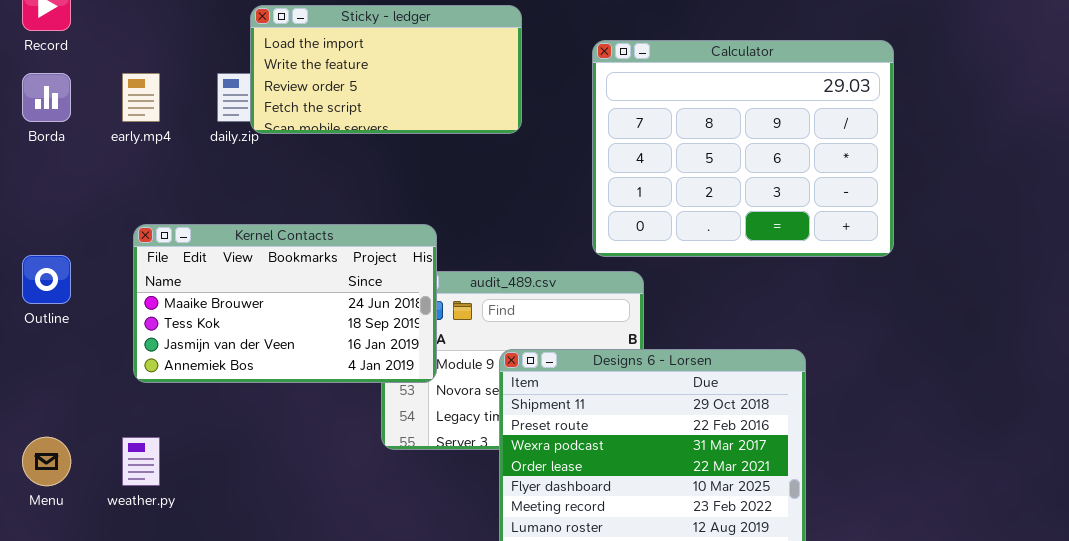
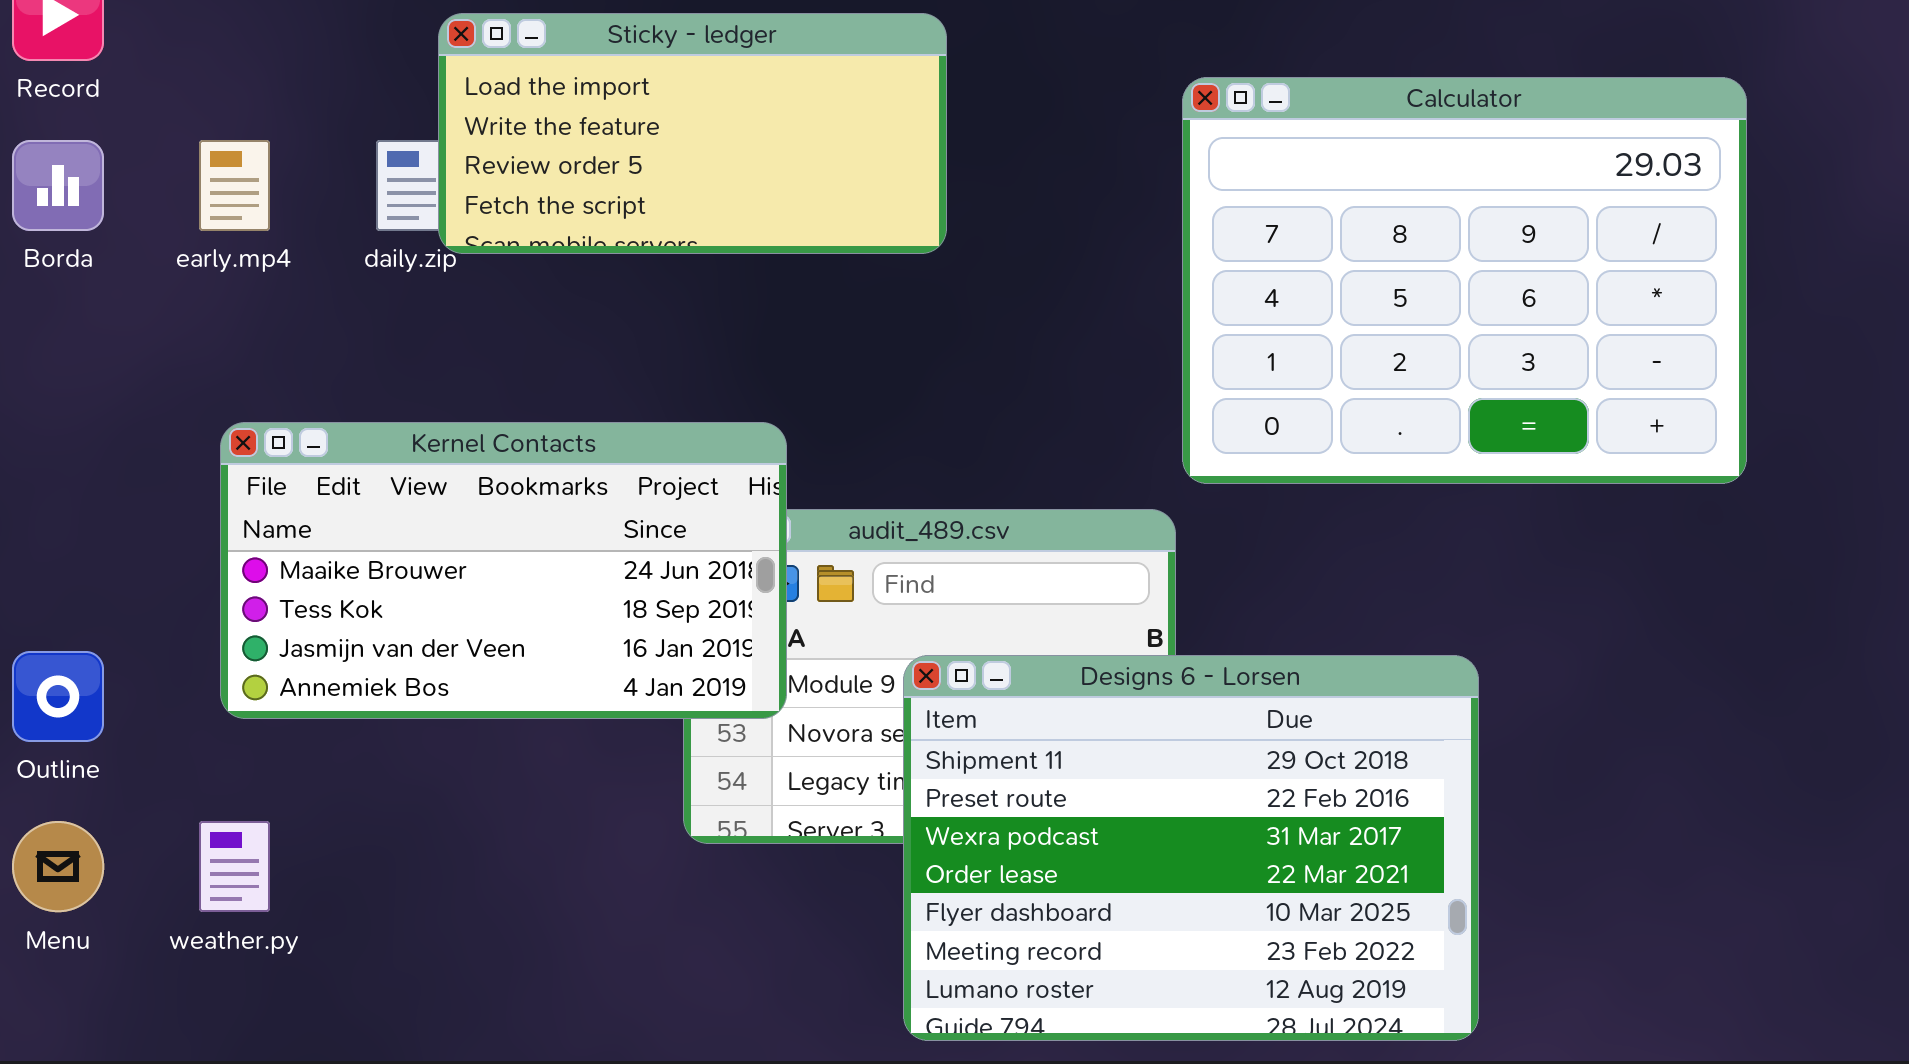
Calculator: [592,40,894,257] -> [1182,77,1747,484], moved
Outline: [22,255,71,304] -> [12,651,104,742], moved

